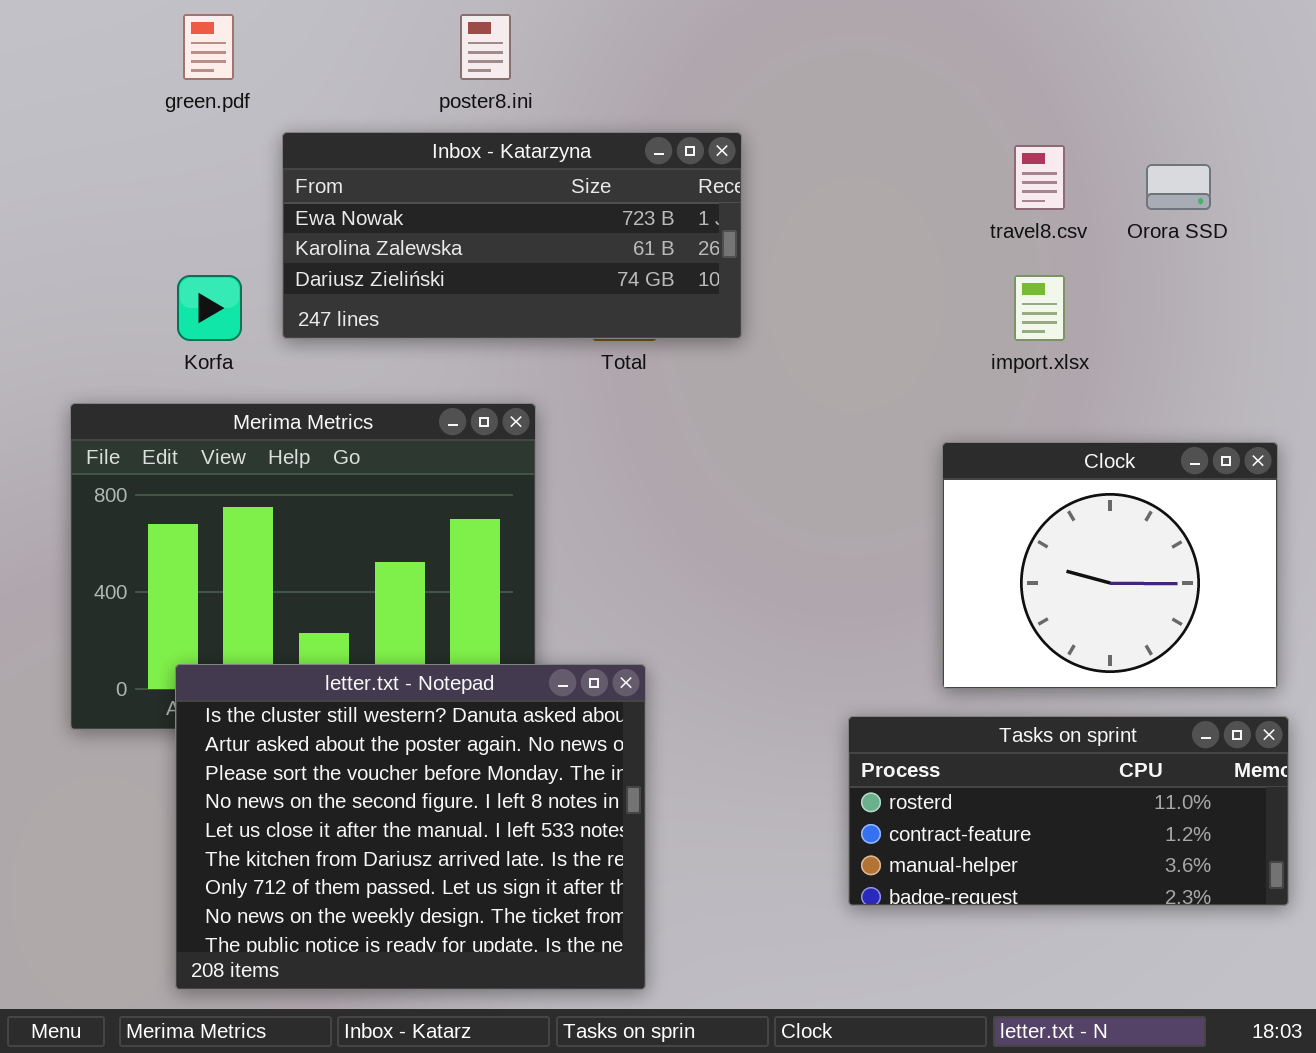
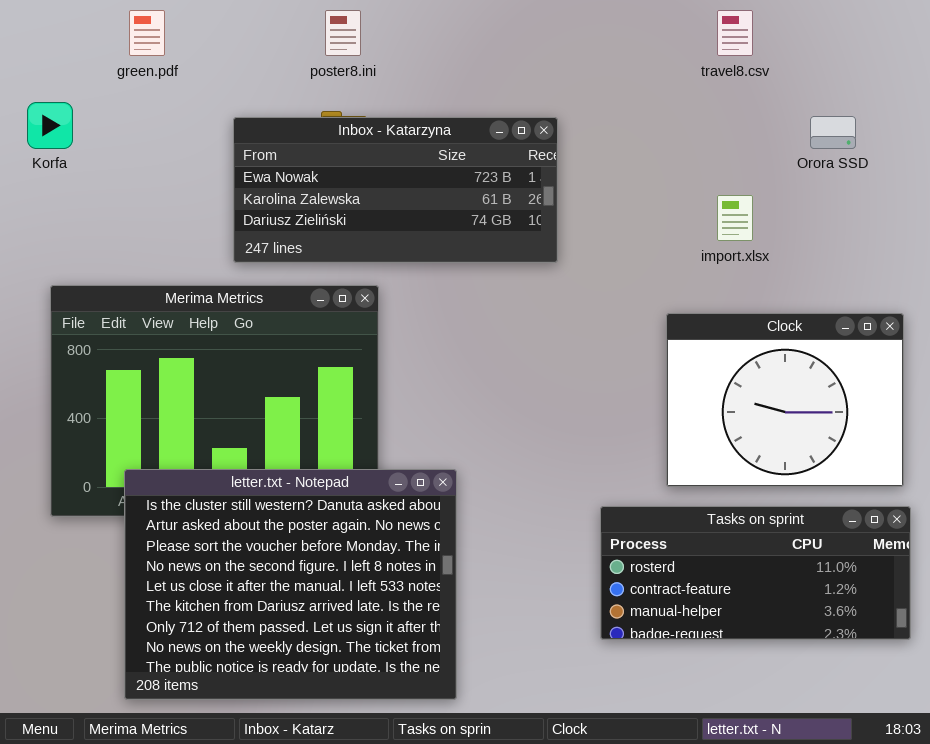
Inbox - Katarzyna: [282,132,742,339] -> [233,117,558,263], moved
travel8.csv: [1014,145,1065,210] -> [717,10,753,56], moved
Korfa: [177,275,242,341] -> [27,102,73,149], moved

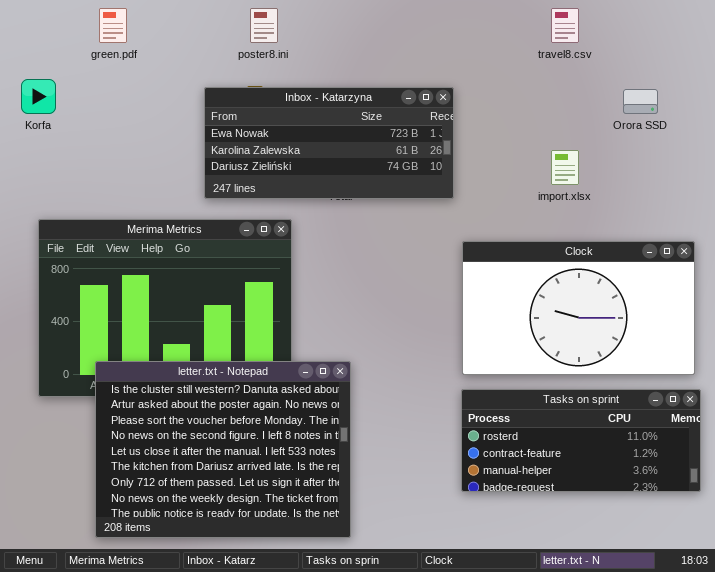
Inbox - Katarzyna: [233,117,558,263] -> [204,87,454,199], moved
Clock: [666,313,904,487] -> [462,241,695,375], resized

